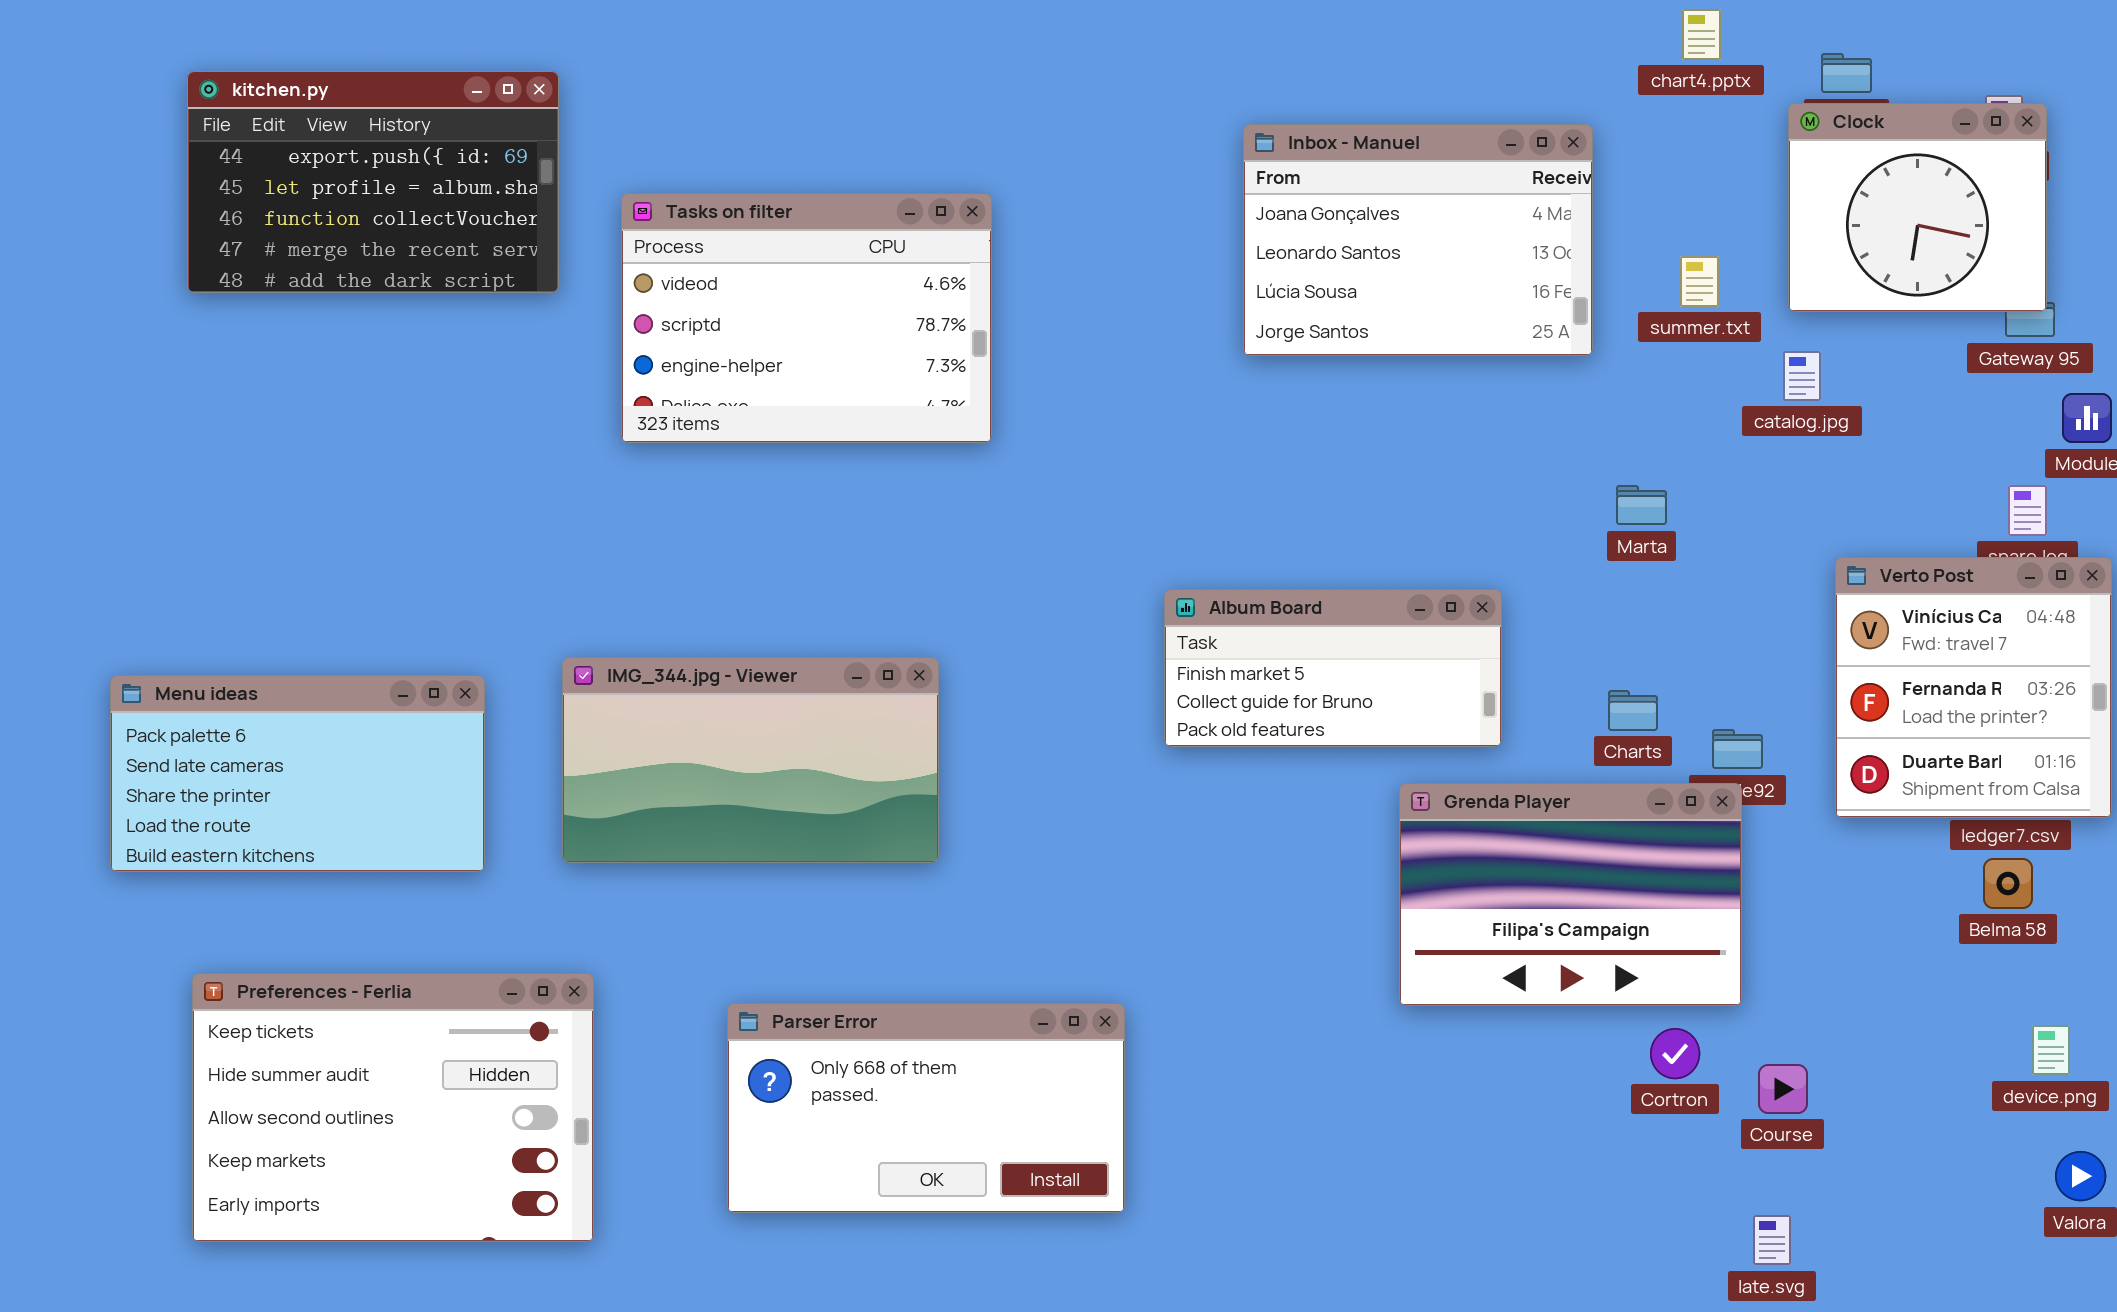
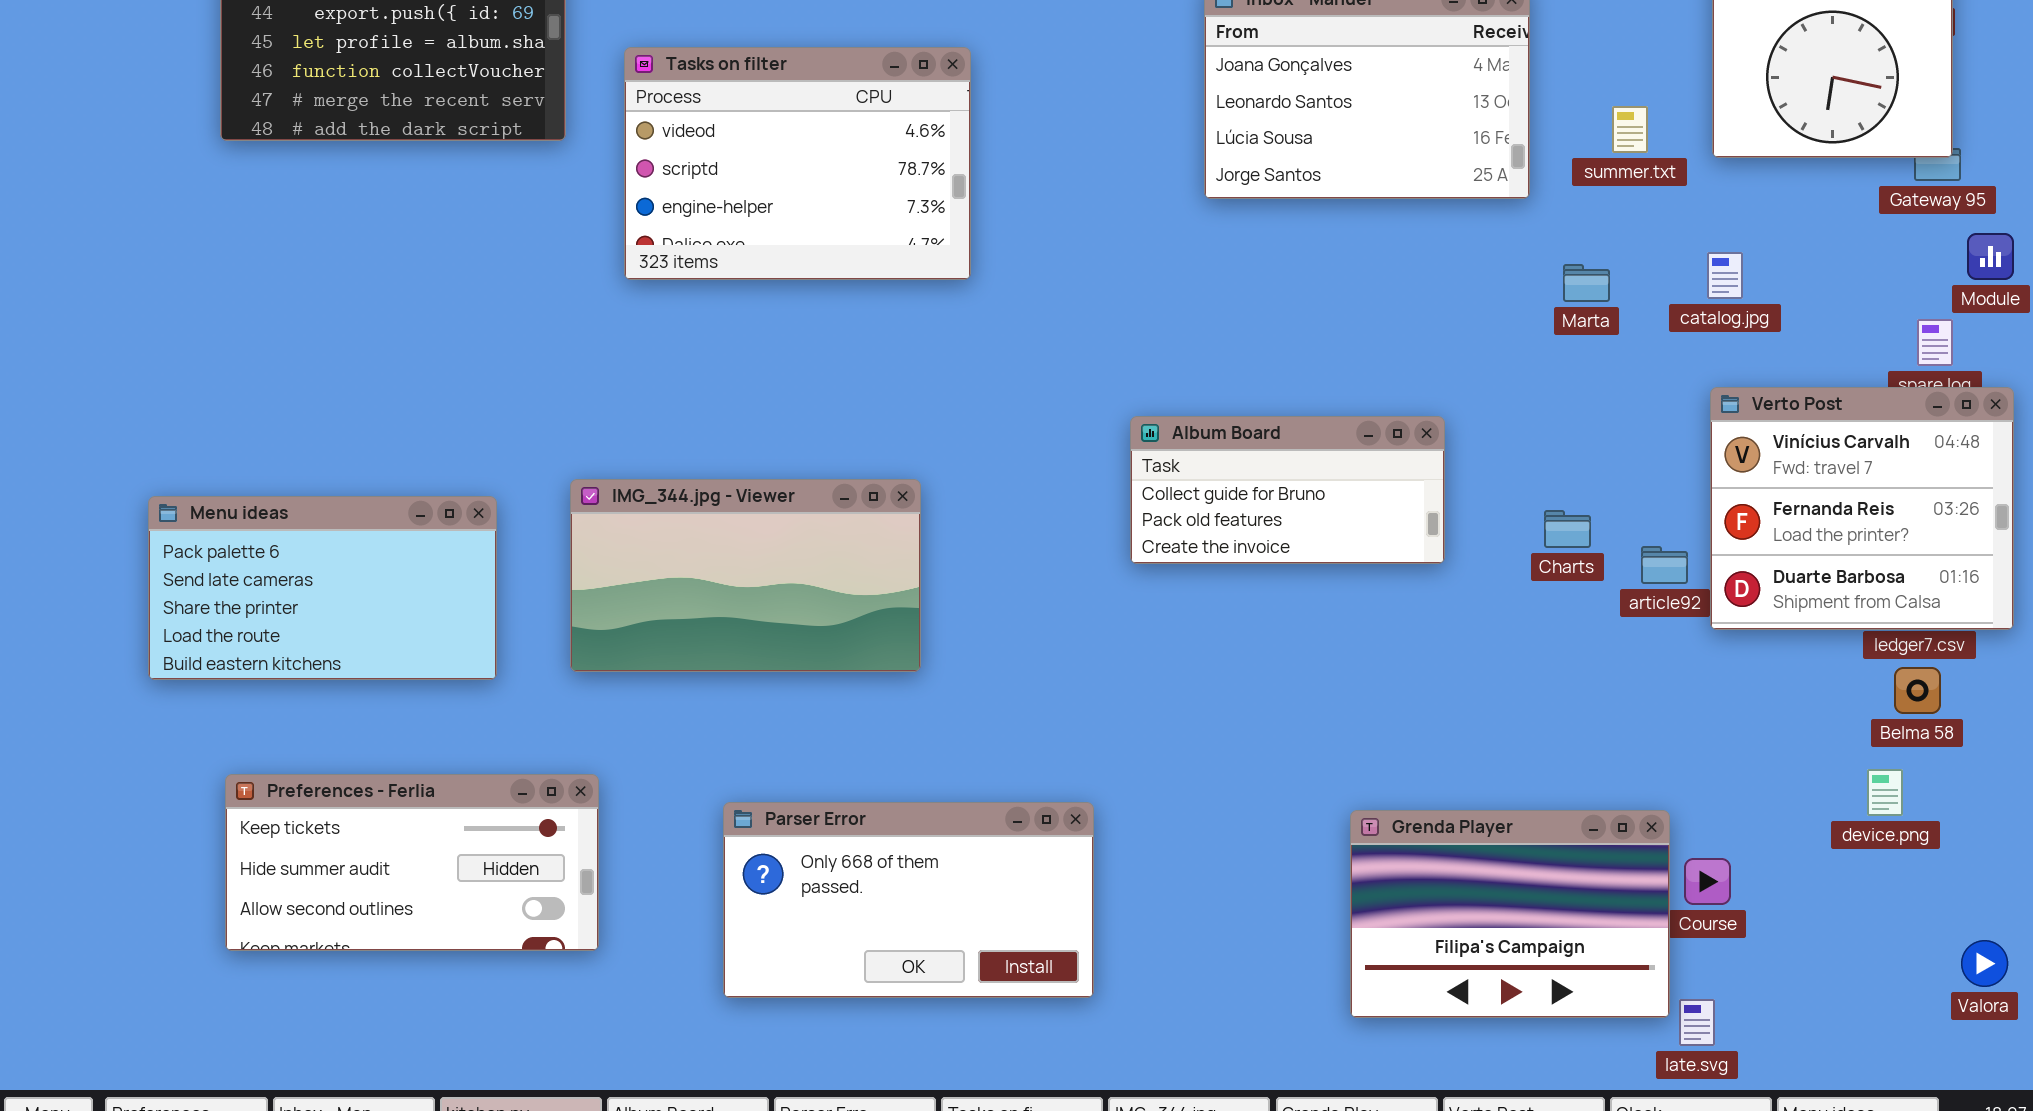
catalog.jpg: [1783,351,1821,401] -> [1707,252,1743,299], moved
Marta: [1616,485,1667,525] -> [1563,264,1610,302], moved
Verto Post: [1835,557,2112,818] -> [1710,387,2014,630], resized
Album Board: [1164,589,1502,747] -> [1130,416,1445,564], scrolled down 1 row
Grenda Player: [1399,783,1742,1006] -> [1350,810,1670,1018], moved
Preferences - Ferlia: [192,973,594,1242] -> [225,774,599,951], resized
device.png: [2032,1025,2070,1075] -> [1867,769,1903,816], moved

